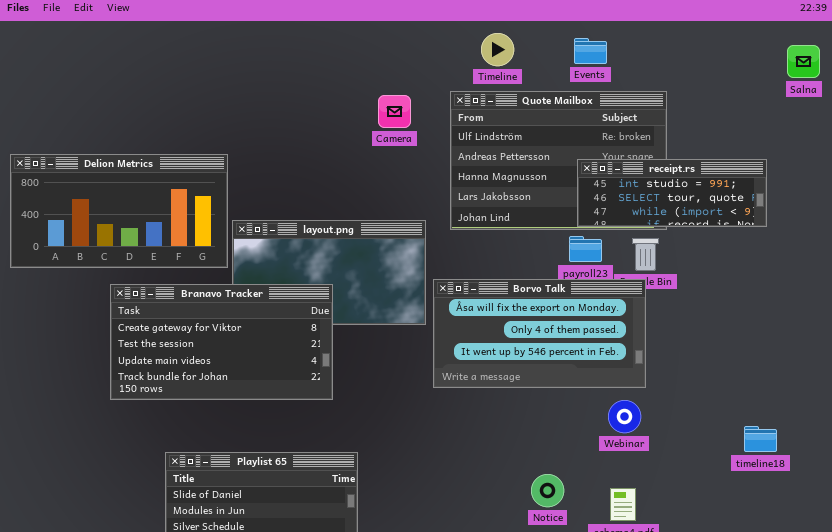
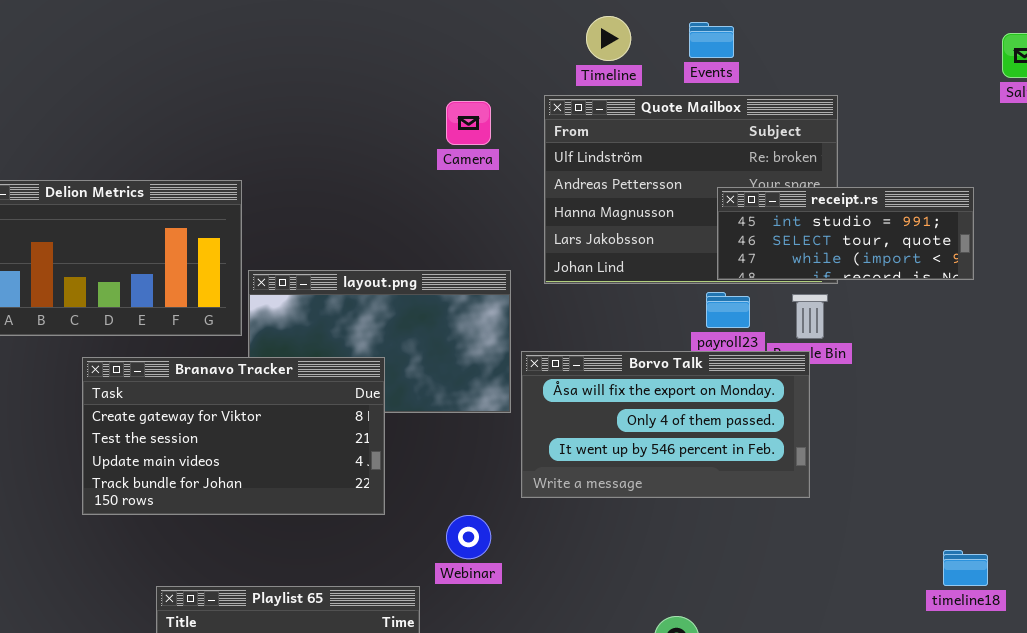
Events: [574,38,607,64] -> [689,22,734,58], moved
Webinar: [608,400,641,433] -> [446,515,491,559], moved

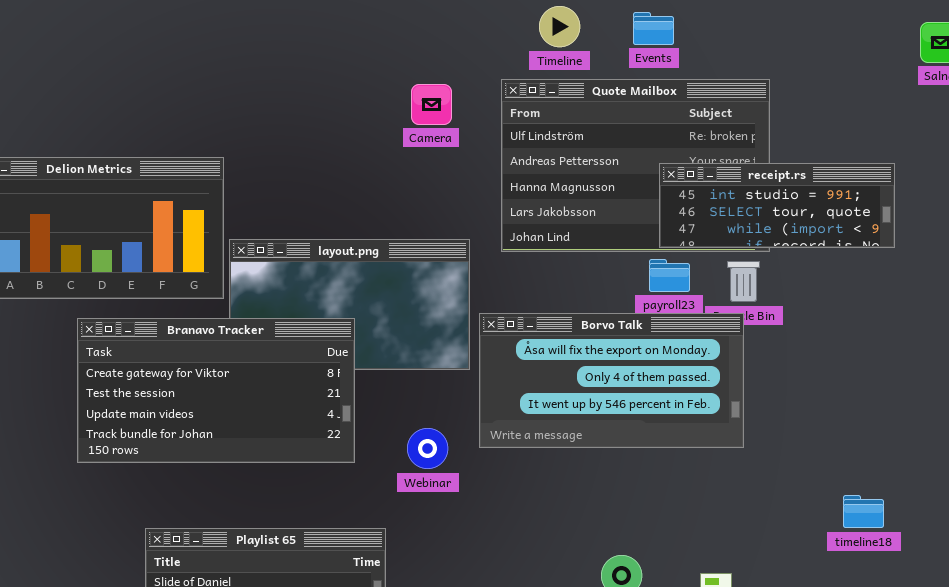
Webinar: [446,515,491,559] -> [407,428,448,469], moved
timeline18: [943,550,988,586] -> [843,495,884,528], moved

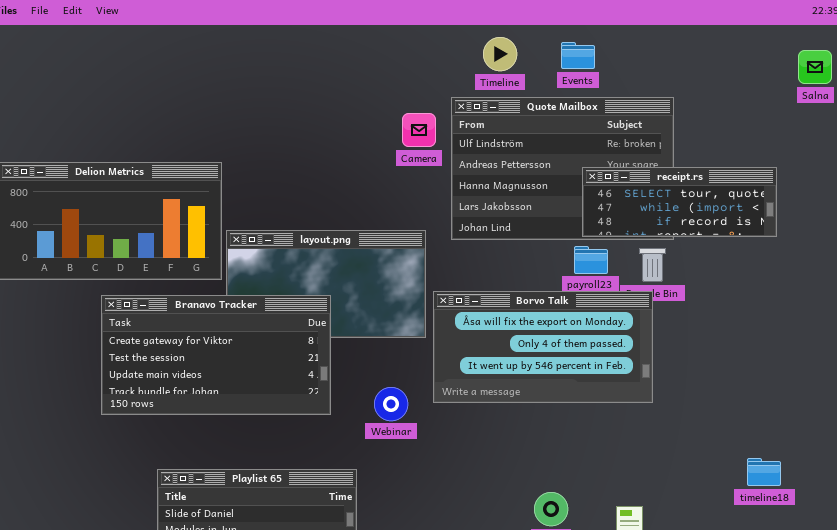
Camera: [411,84,452,125] -> [402,113,436,147], moved
receipt.rs: [659,163,895,248] -> [582,167,777,237], scrolled down 1 row
timeline18: [843,495,884,528] -> [747,458,781,486], moved

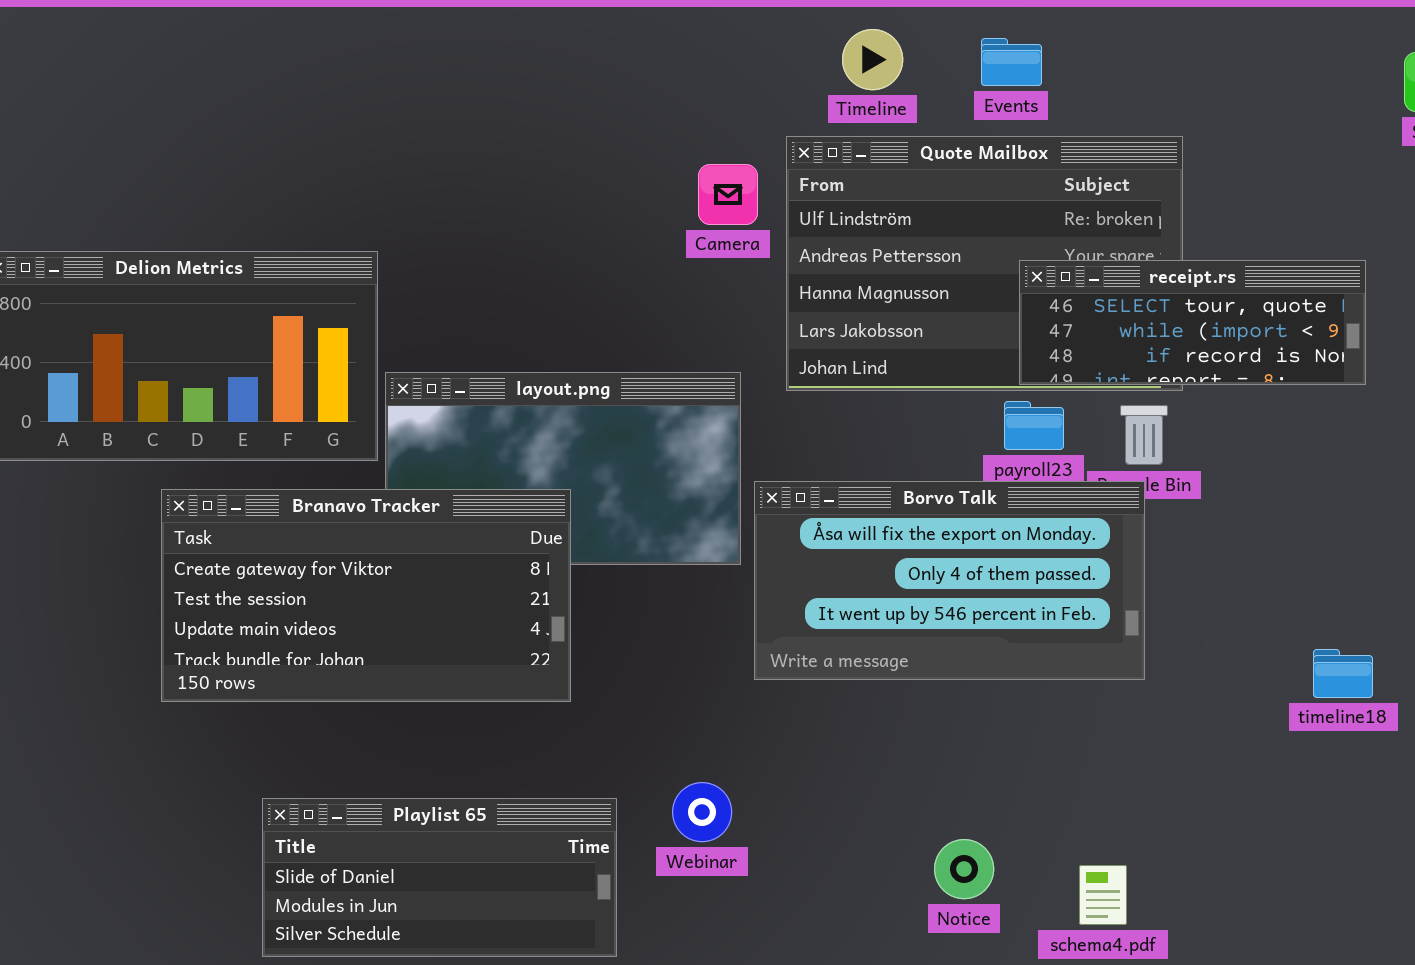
Webinar: [374,387,408,421] -> [672,782,732,842], moved
timeline18: [747,458,781,486] -> [1313,649,1373,698], moved

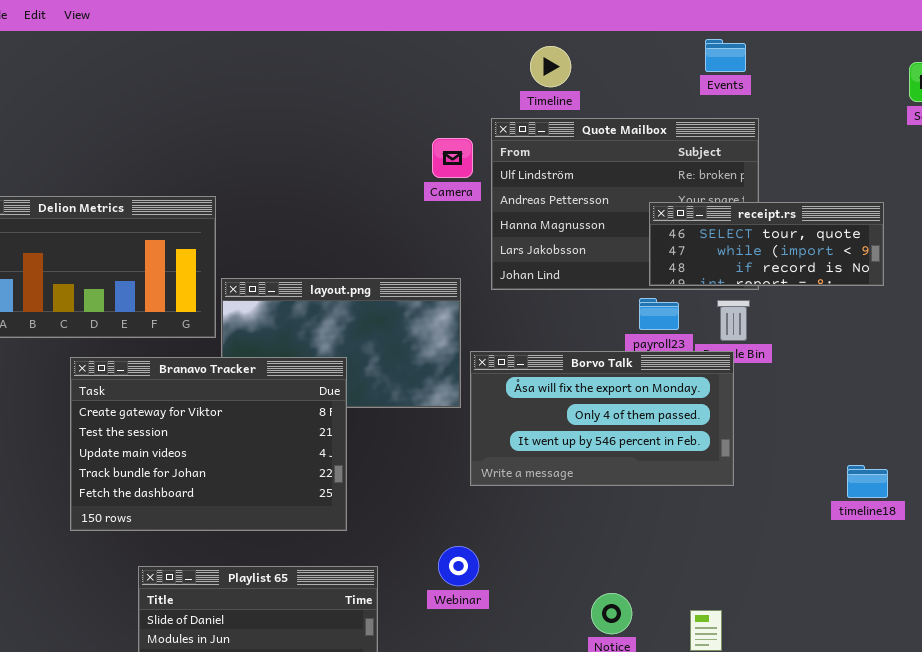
Events: [981,38,1042,86] -> [705,39,746,72], moved
Branavo Tracker: [161,489,571,702] -> [70,357,347,531], resized
Webinar: [672,782,732,842] -> [438,546,479,586], moved

